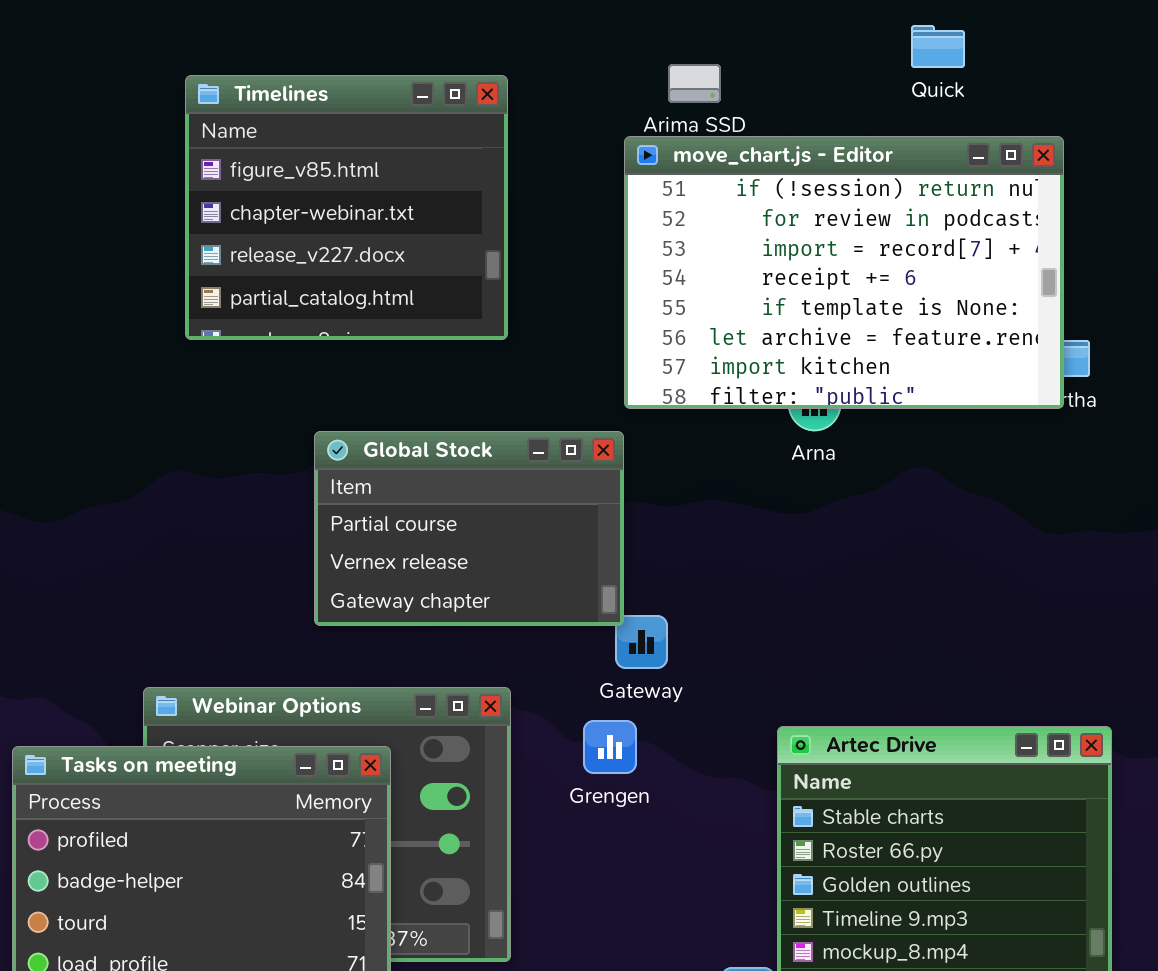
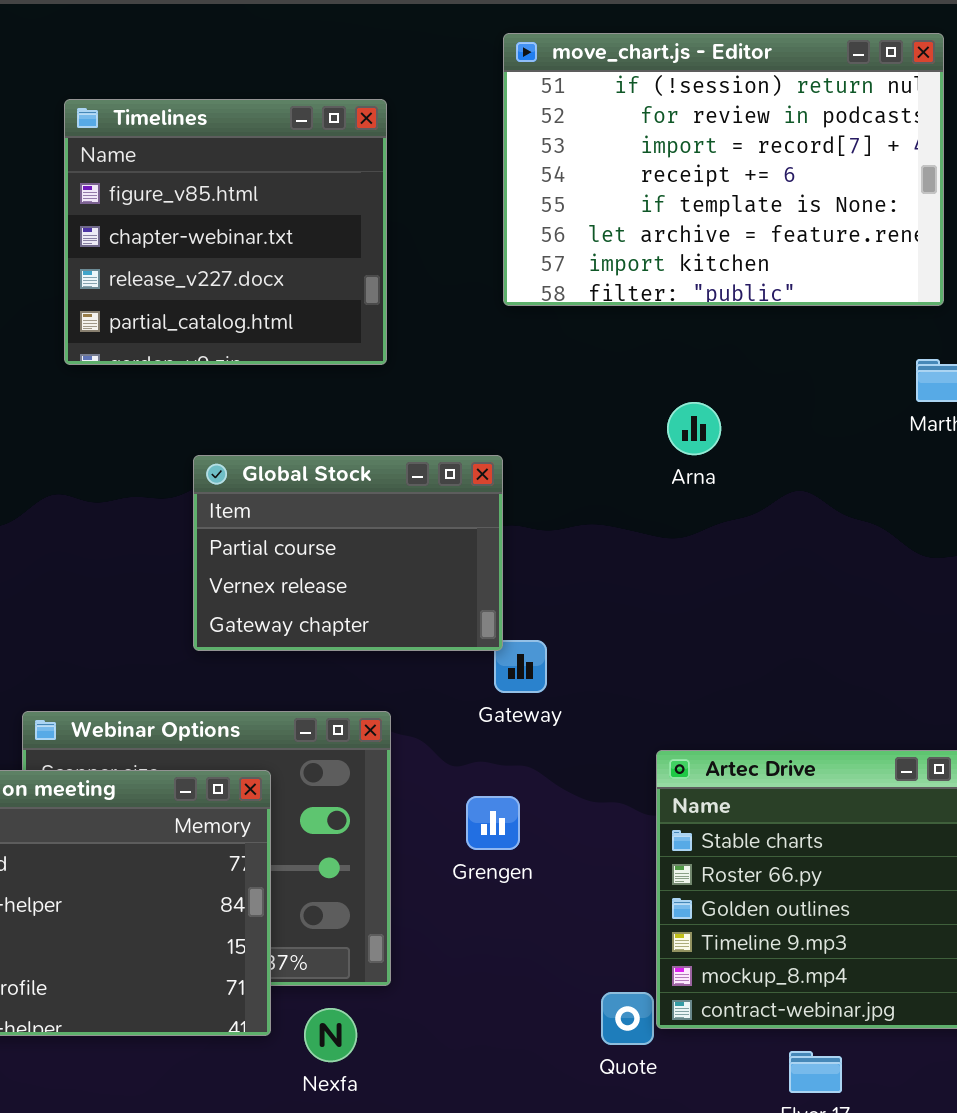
move_chart.js - Editor: [624,136,1064,409] -> [503,33,944,306], moved
Grengen: [583,720,637,774] -> [466,796,520,850], moved

